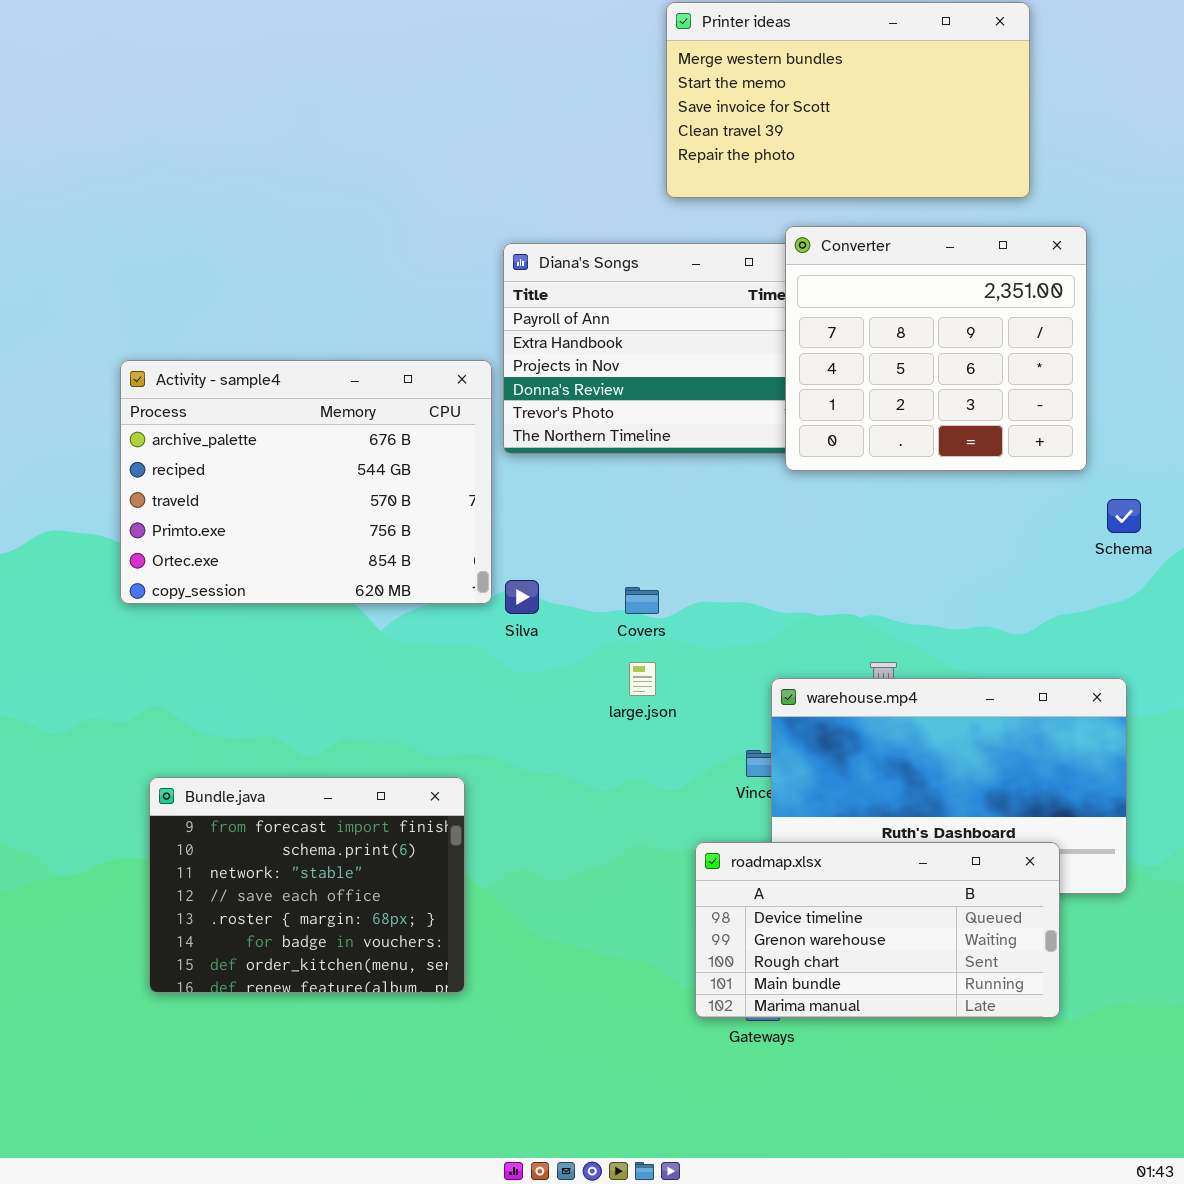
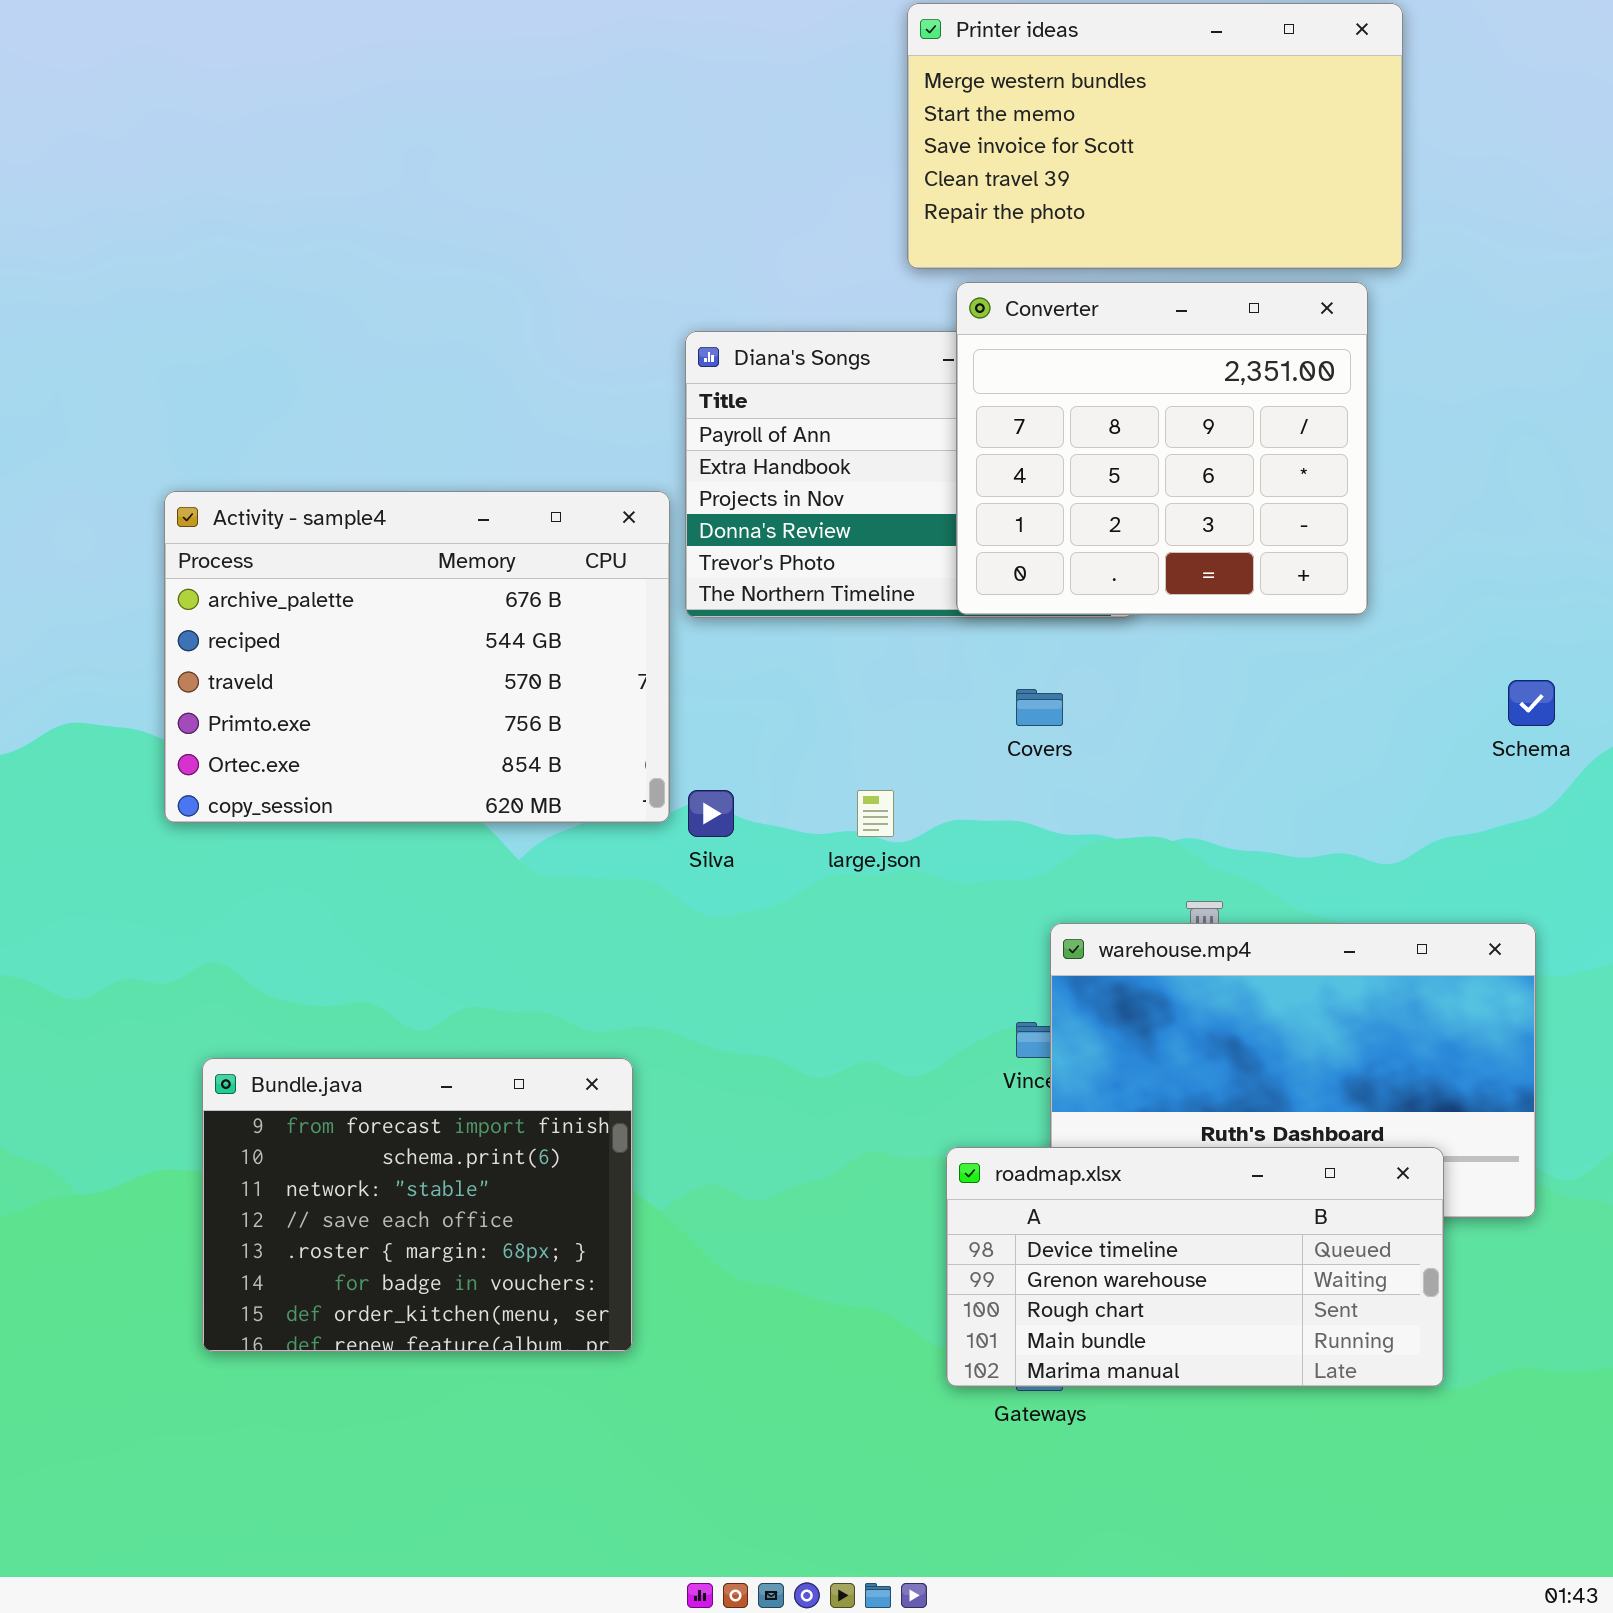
Converter: [785,226,1087,471] -> [956,282,1368,615], moved
Covers: [625,587,659,614] -> [1016,689,1063,726], moved
large.json: [629,662,656,696] -> [857,790,894,837], moved

